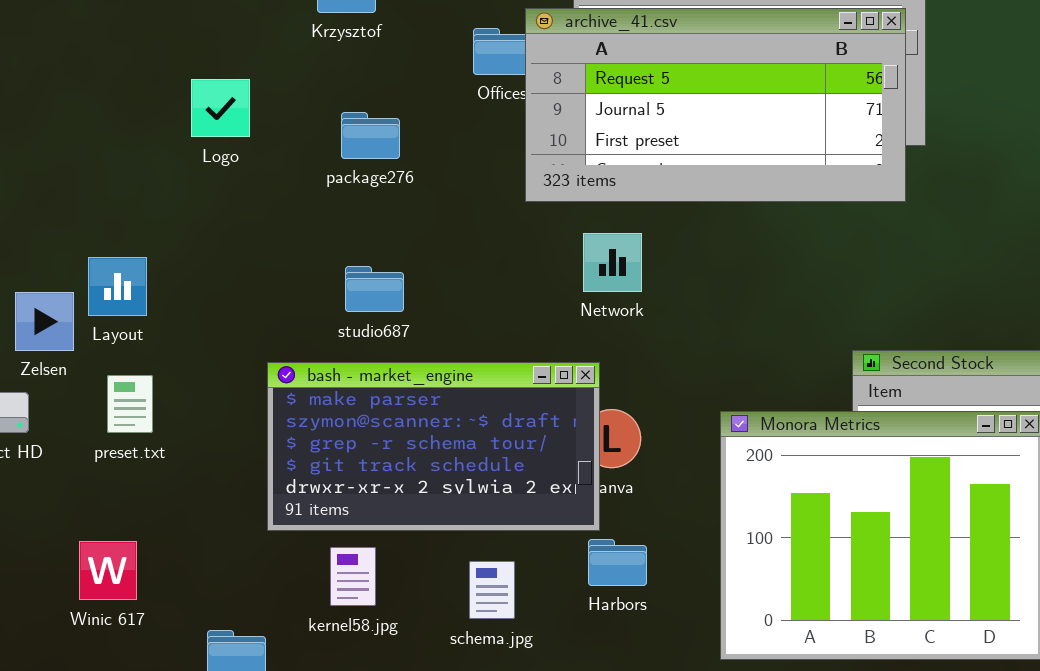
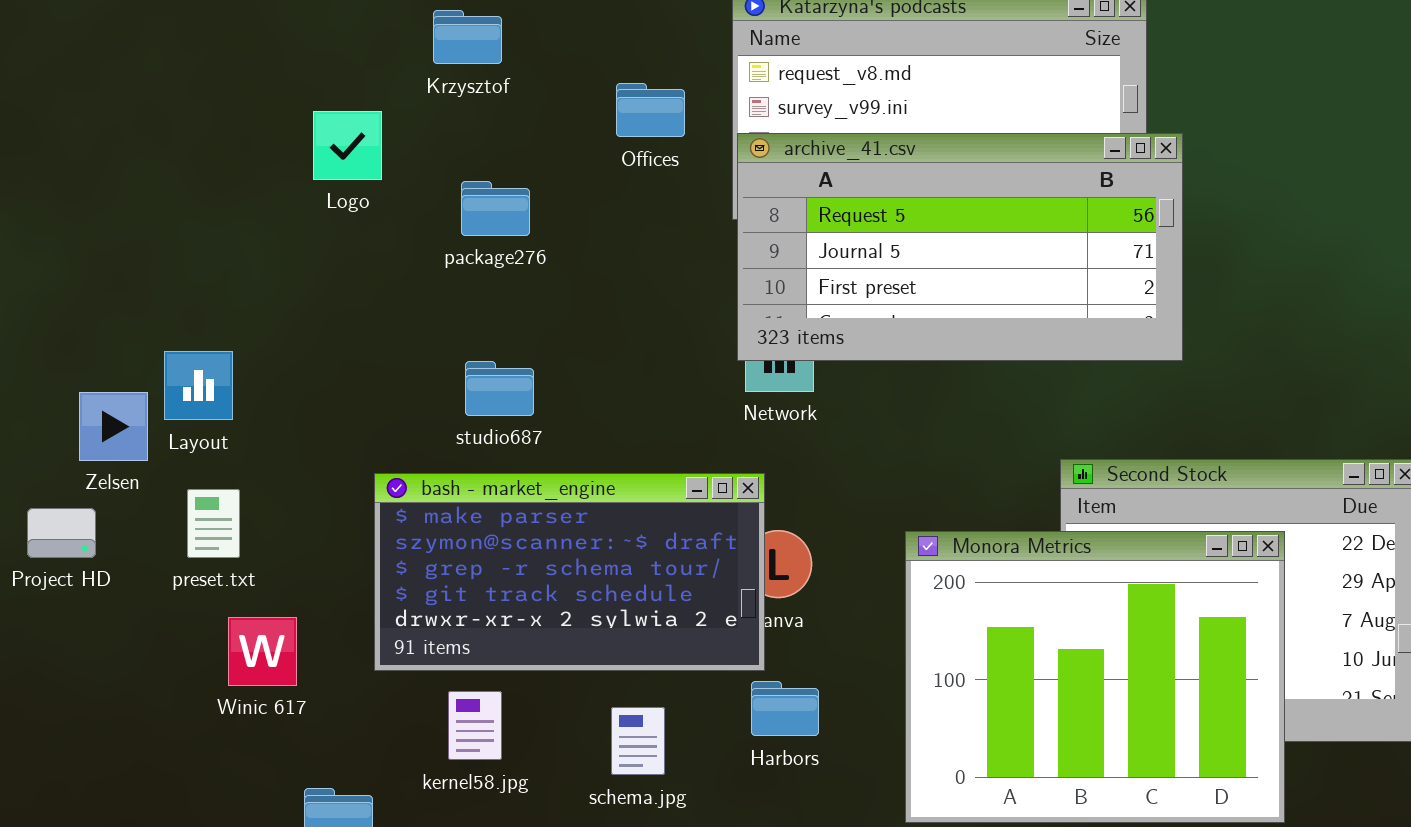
archive_41.csv: [525,8,906,202] -> [737,133,1183,361], moved
Logo: [191,79,250,137] -> [313,111,382,180], moved
Winic 617: [79,541,137,600] -> [228,617,297,686], moved

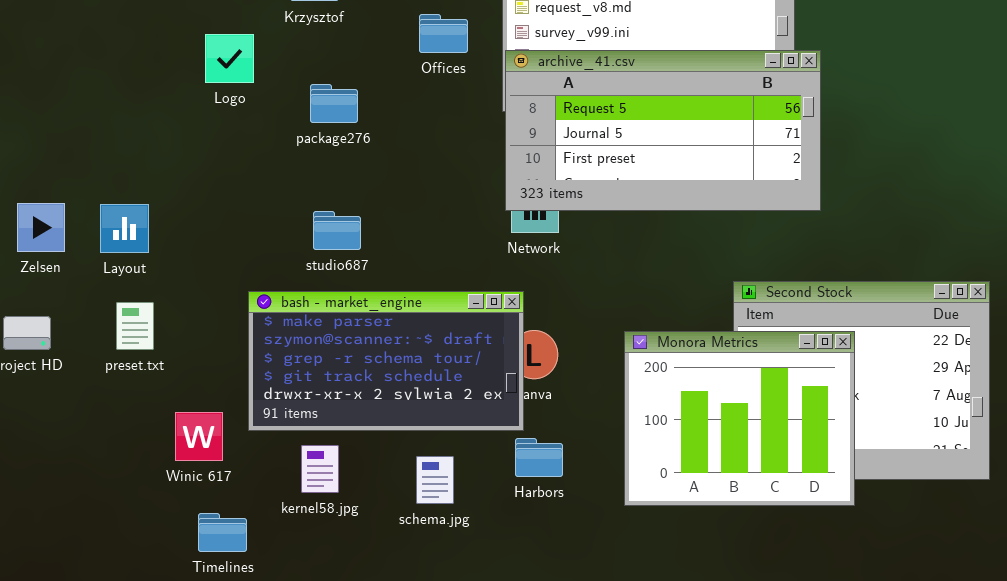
Zelsen: [79,392,148,461] -> [17,203,65,252], moved
Monora Metrics: [905,531,1285,823] -> [624,331,855,506], resized
Winic 617: [228,617,297,686] -> [175,412,223,461], moved

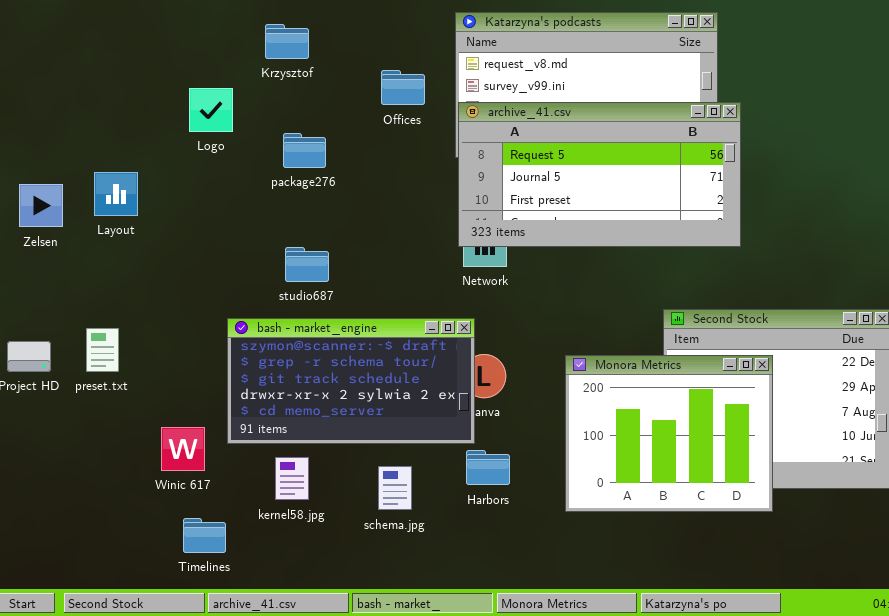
Zelsen: [17,203,65,252] -> [19,184,63,227], moved
Layout: [100,204,149,253] -> [94,172,138,216], moved
bash - market_engine: [248,291,524,431] -> [227,318,475,444], scrolled down 1 row
preset.txt: [116,302,154,350] -> [86,328,119,372], moved

